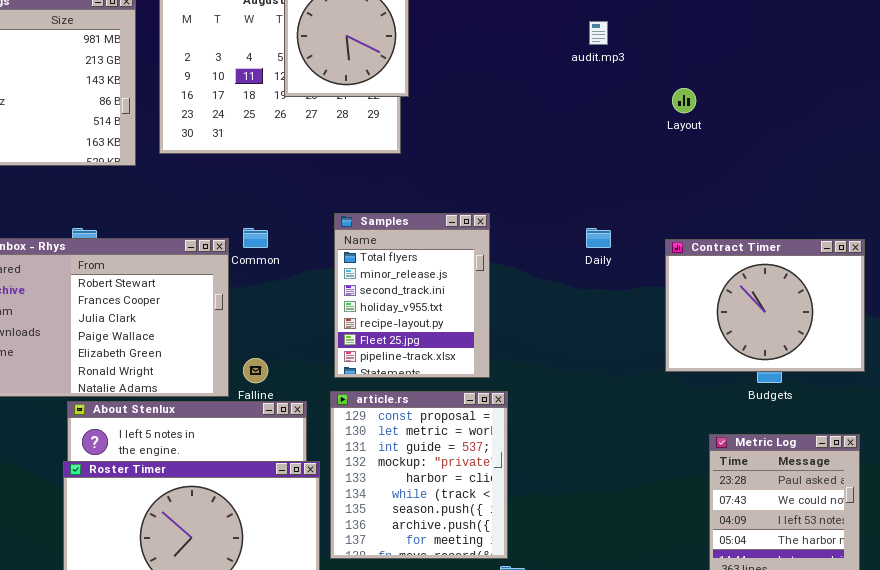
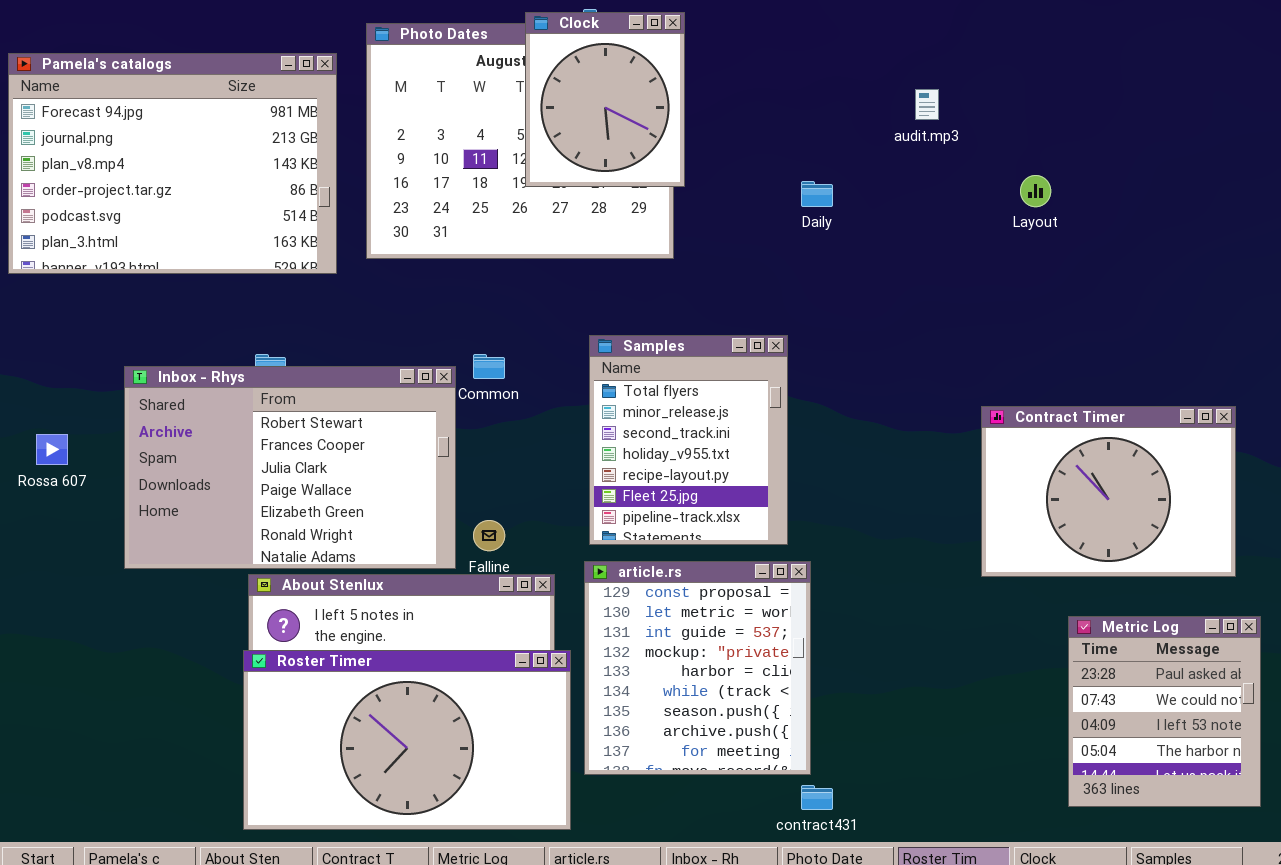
Daily: [586,228,611,248] -> [801,181,833,207], moved
Contract Timer: [665,239,865,372] -> [981,406,1236,577], moved

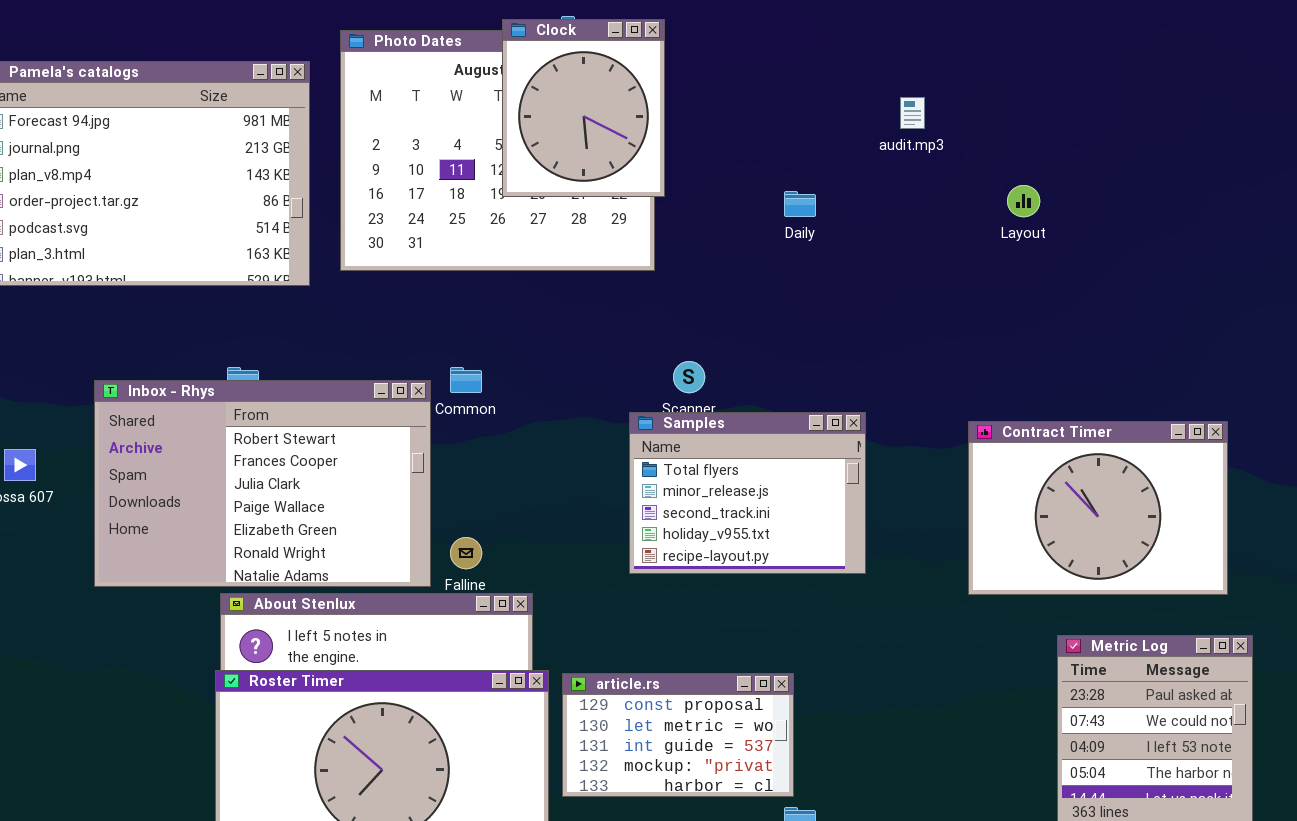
Samples: [589,335,788,545] -> [629,412,866,574], moved, resized
article.rs: [584,561,811,775] -> [562,673,794,797], resized

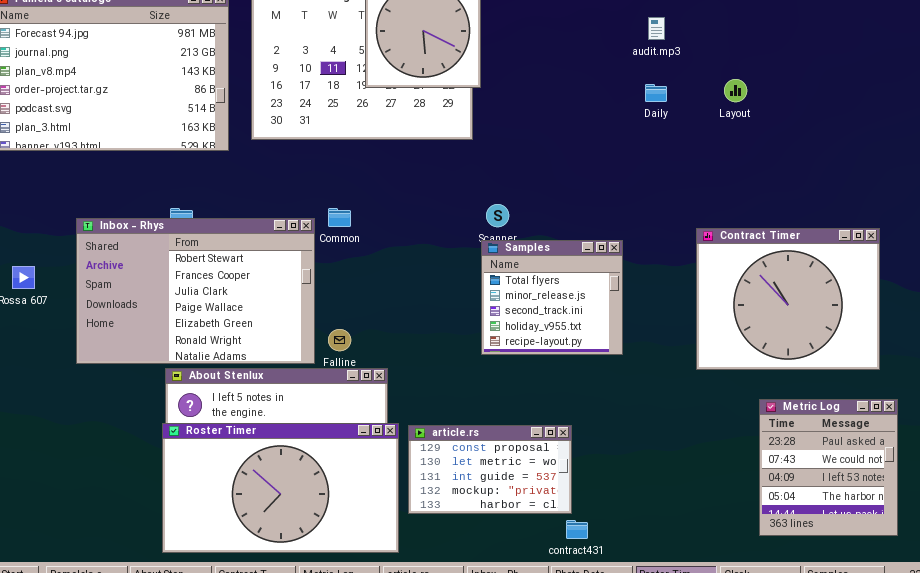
Daily: [784,191,816,217] -> [645,84,667,102], moved
Samples: [629,412,866,574] -> [481,240,623,355], resized
Contract Timer: [968,421,1228,595] -> [696,228,880,370], resized

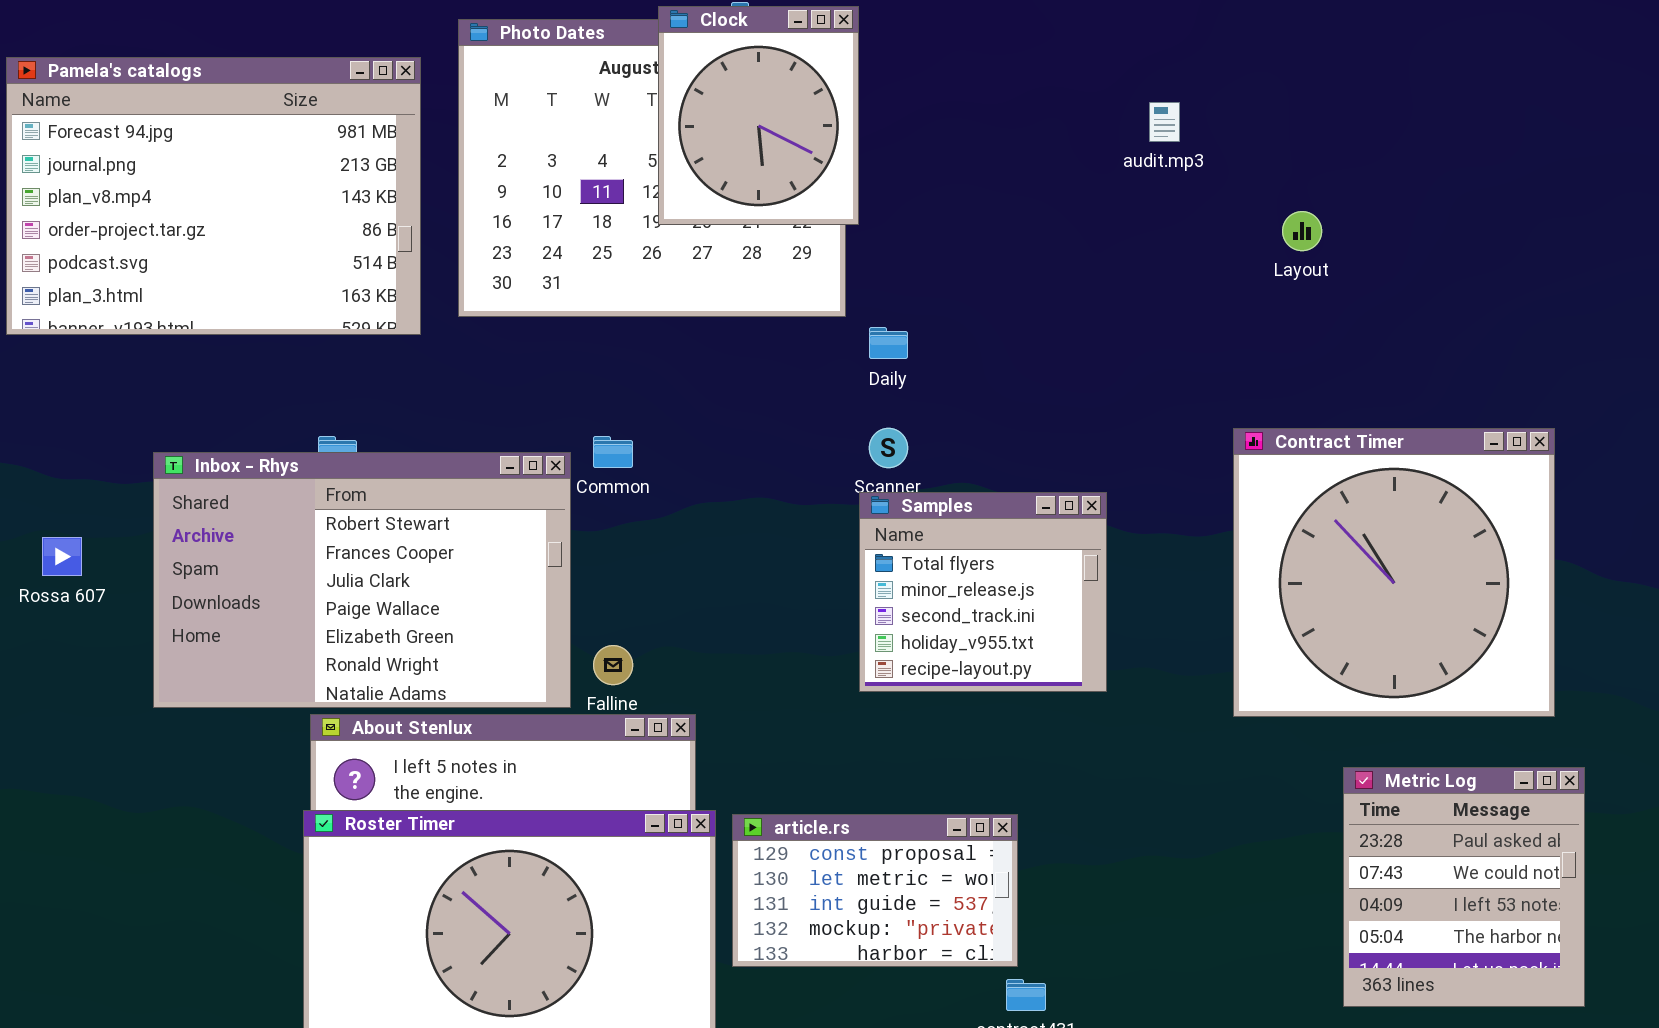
Daily: [645,84,667,102] -> [869,327,908,359], moved
Contract Timer: [696,228,880,370] -> [1233,428,1555,717], resized

